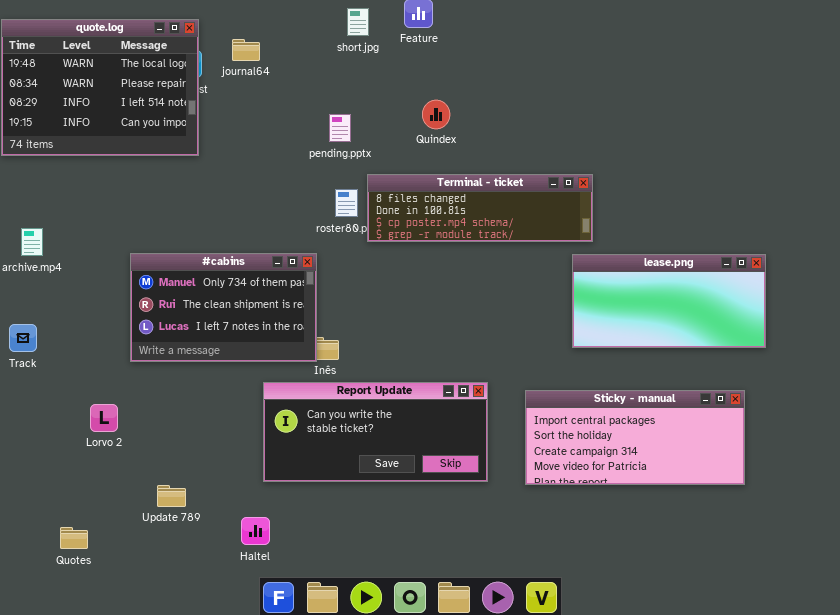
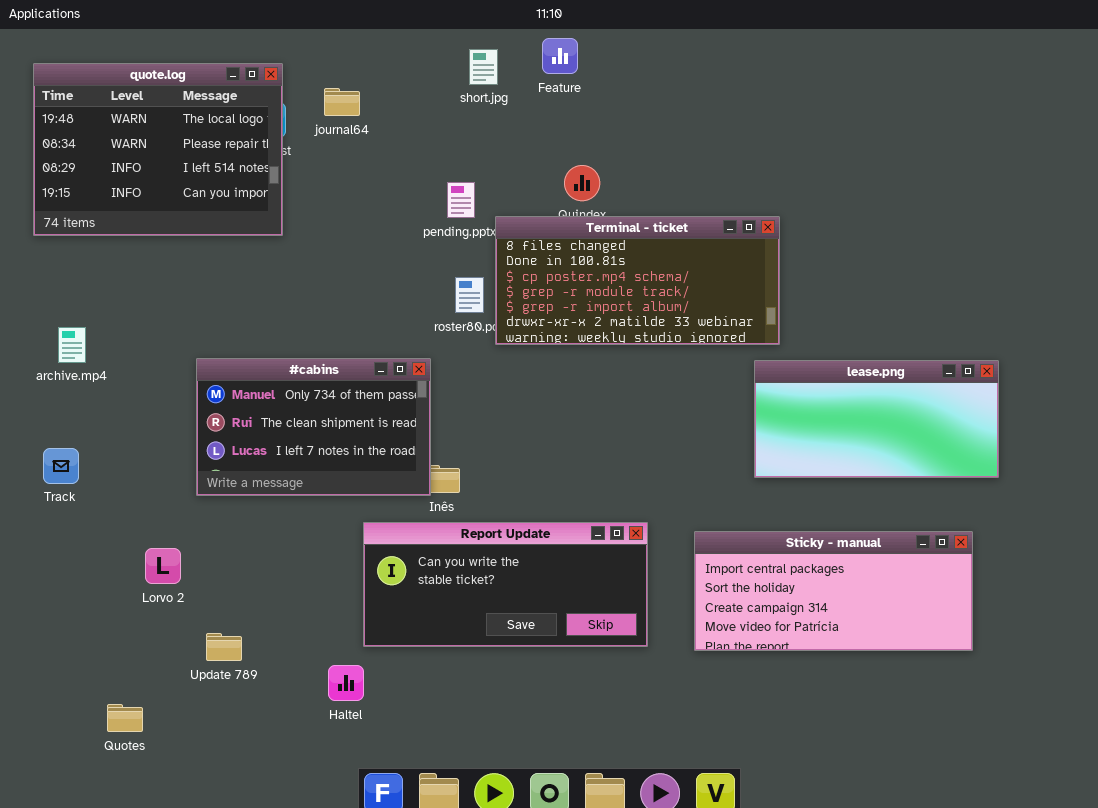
Terminal - ticket: [367,174,593,242] -> [495,216,780,345], resized
Update 789: [157,485,186,507] -> [206,633,242,661], moved
Haltel: [241,517,270,545] -> [328,665,364,701], moved

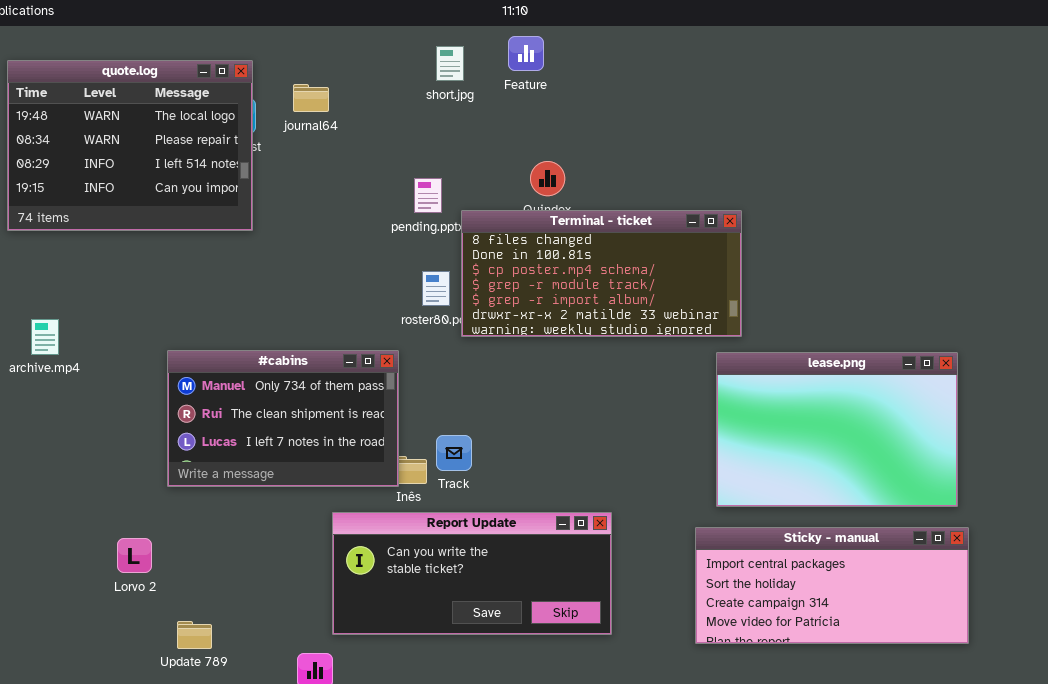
lease.png: [754,360,999,478] -> [716,352,958,507], resized
Track: [43,448,79,484] -> [436,435,472,471], moved
Sticky - manual: [694,531,973,651] -> [695,527,969,644], moved

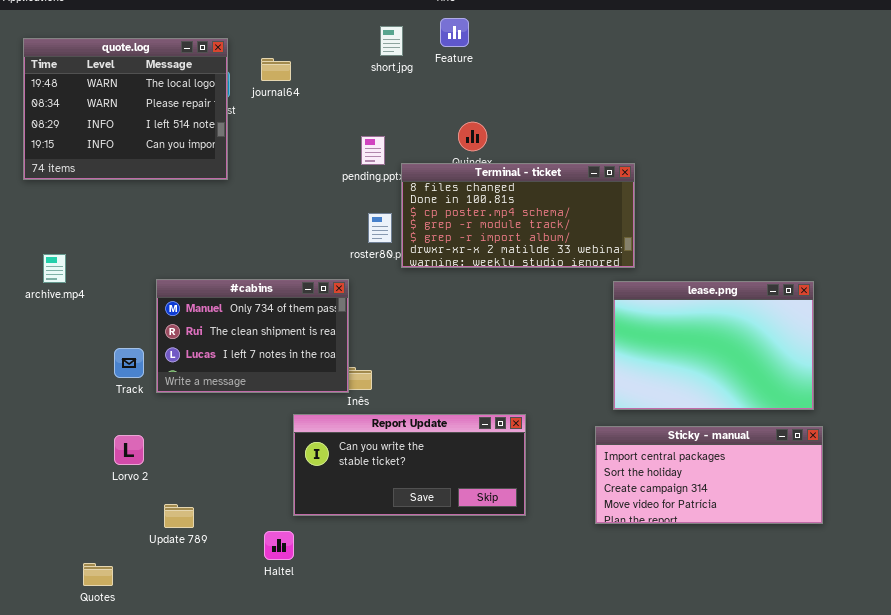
Track: [436,435,472,471] -> [114,348,144,378], moved

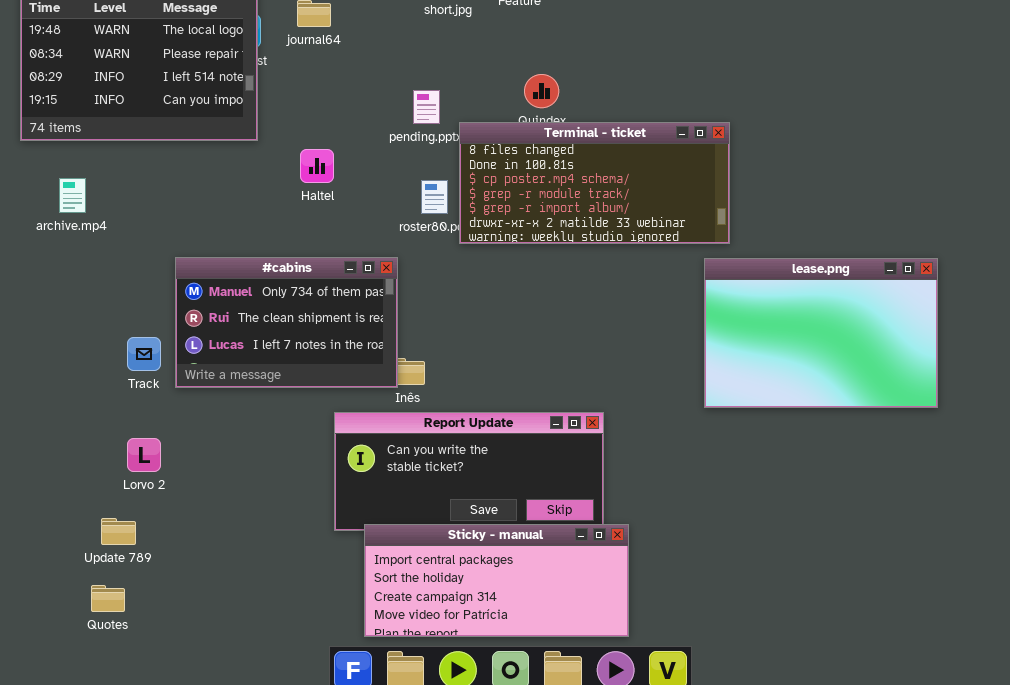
archive.mp4: [43,254,66,283] -> [59,178,86,213], moved
Sticky - manual: [595,426,823,524] -> [364,524,629,637], moved
Update 789: [164,504,194,528] -> [101,518,136,545], moved
Haltel: [264,531,294,560] -> [300,149,334,183], moved

